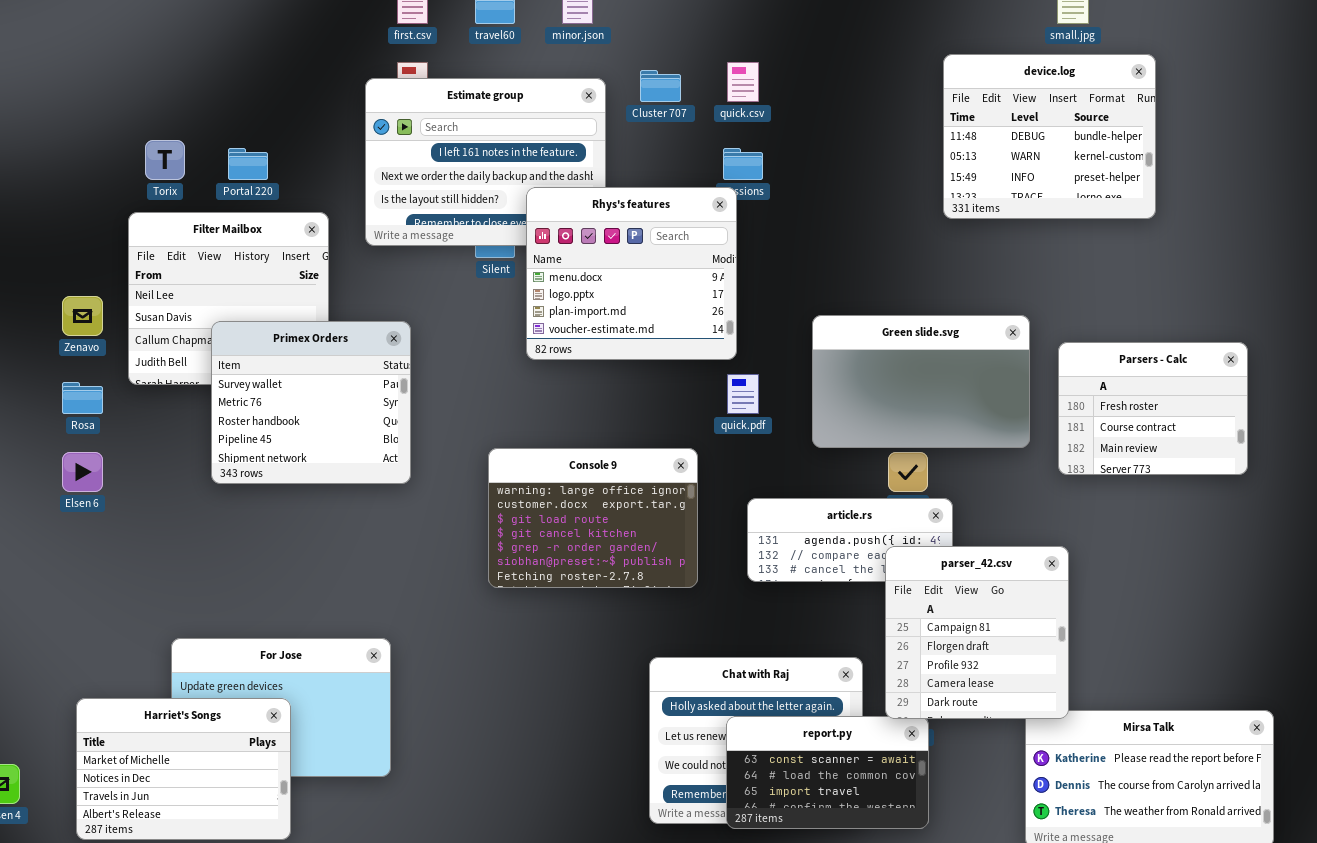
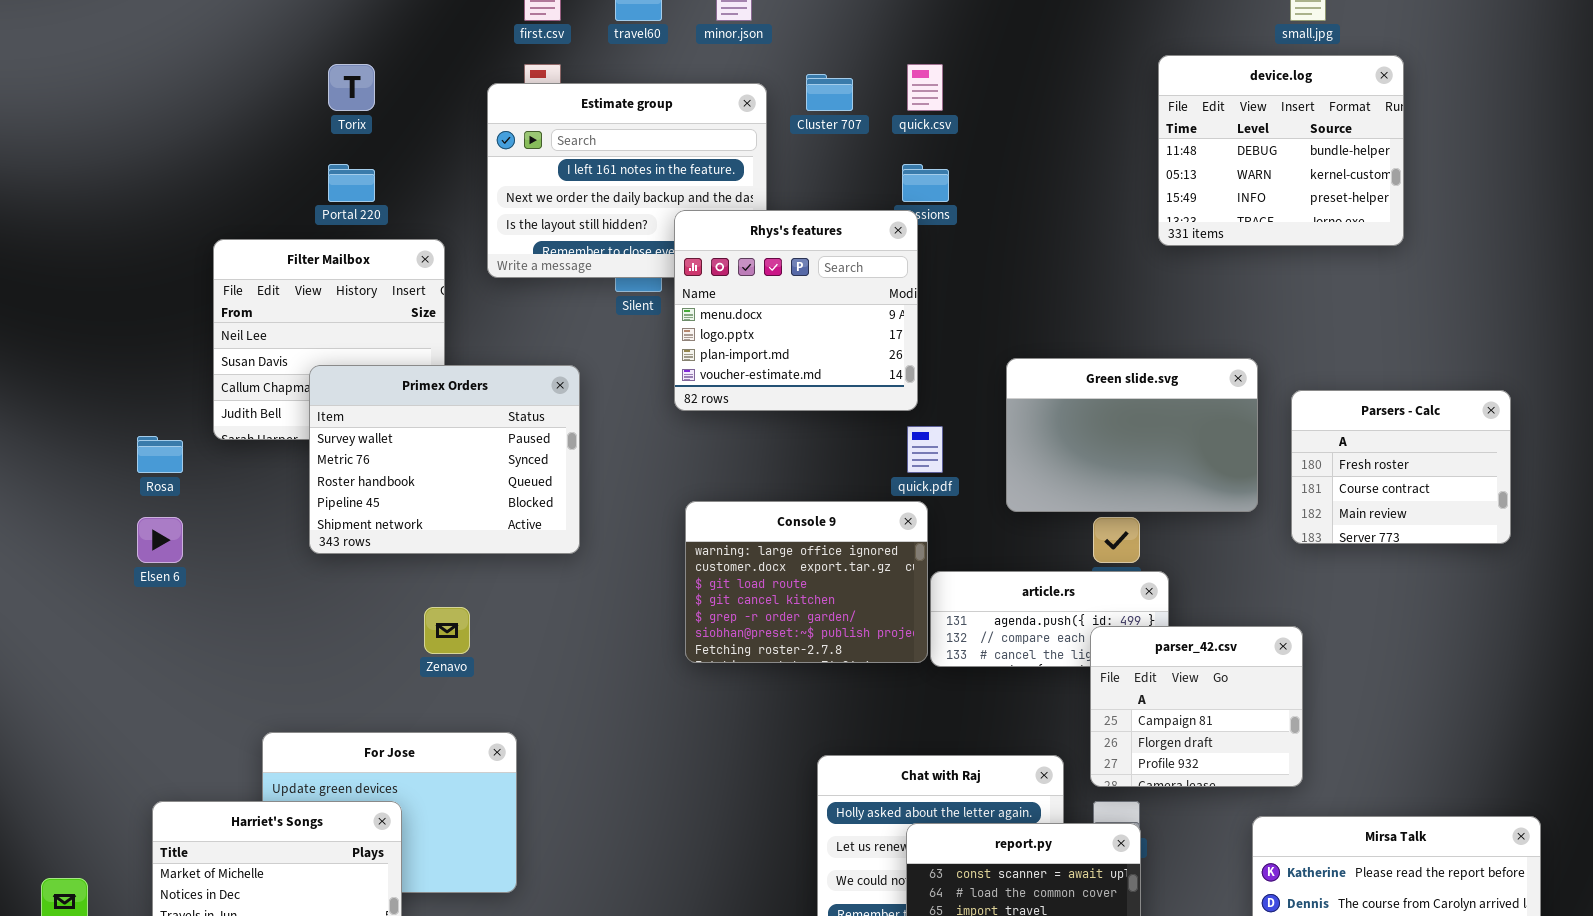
Torix: [145,140,185,180] -> [328,64,375,111], moved
Zenavo: [62,296,103,336] -> [424,607,470,654], moved
Primex Orders: [211,321,411,484] -> [309,365,580,554], resized
Console 9: [488,448,698,588] -> [685,501,928,663], moved
parser_42.csv: [885,546,1069,719] -> [1090,626,1303,787], resized

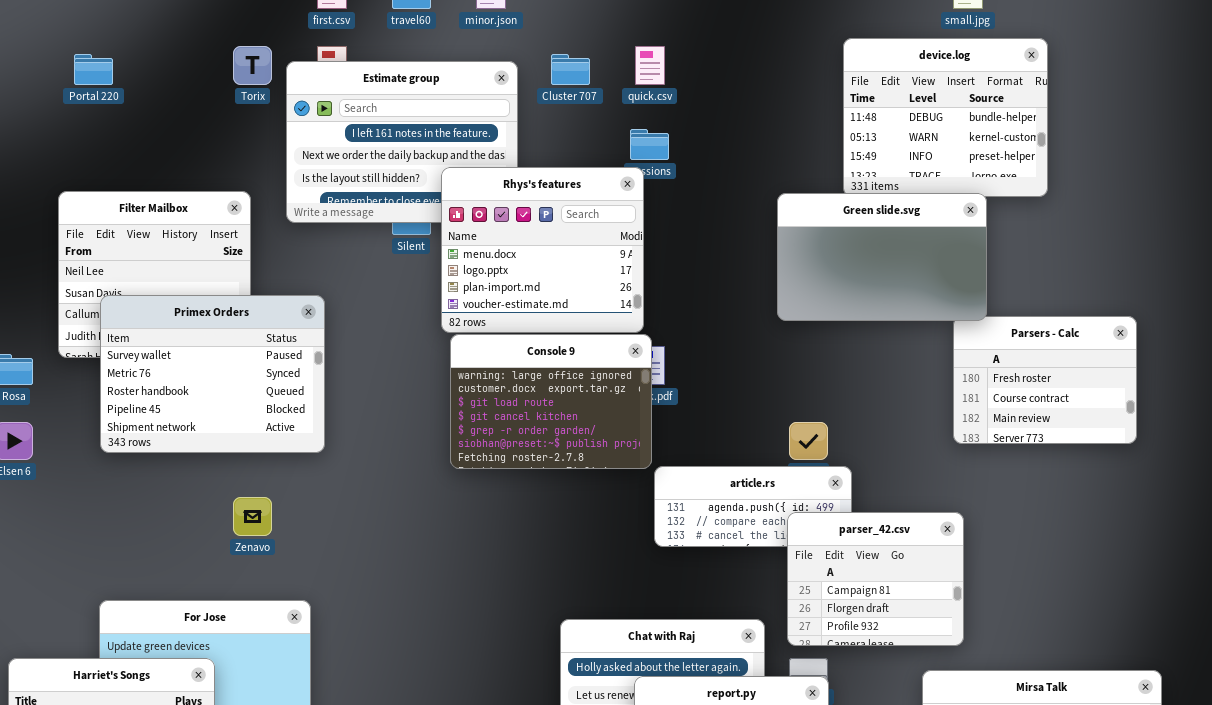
Torix: [328,64,375,111] -> [233,46,272,85], moved
Portal 220: [328,164,375,202] -> [74,54,113,85], moved
Green slide.svg: [1006,358,1258,512] -> [777,193,987,321], moved
Primex Orders: [309,365,580,554] -> [100,295,325,453], moved
Console 9: [685,501,928,663] -> [450,334,652,469], moved

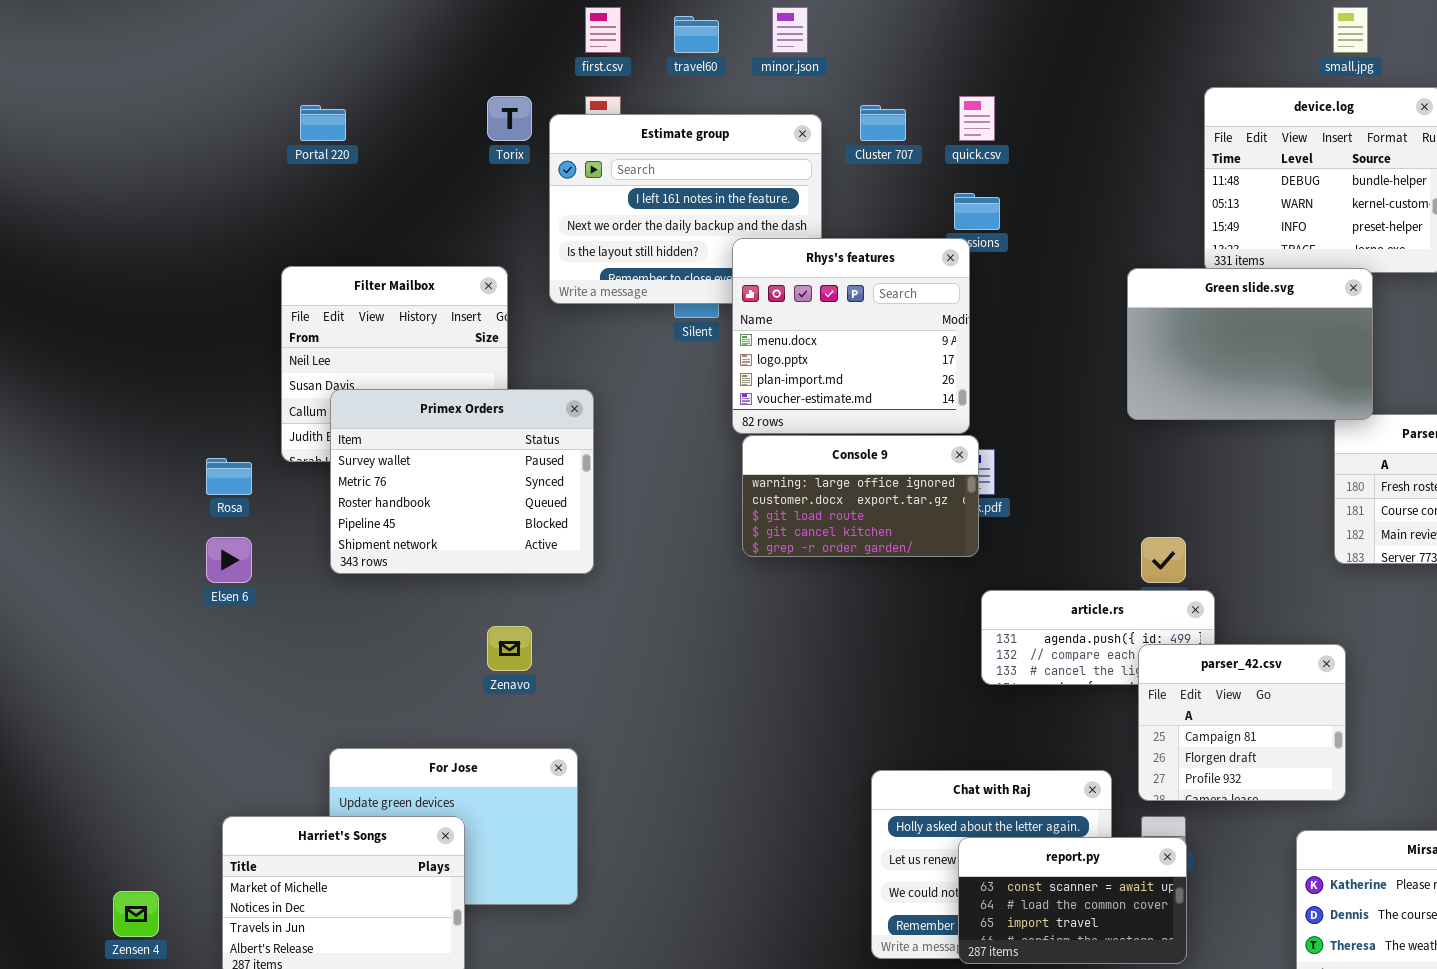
Console 9: [450,334,652,469] -> [742,435,979,557], resized

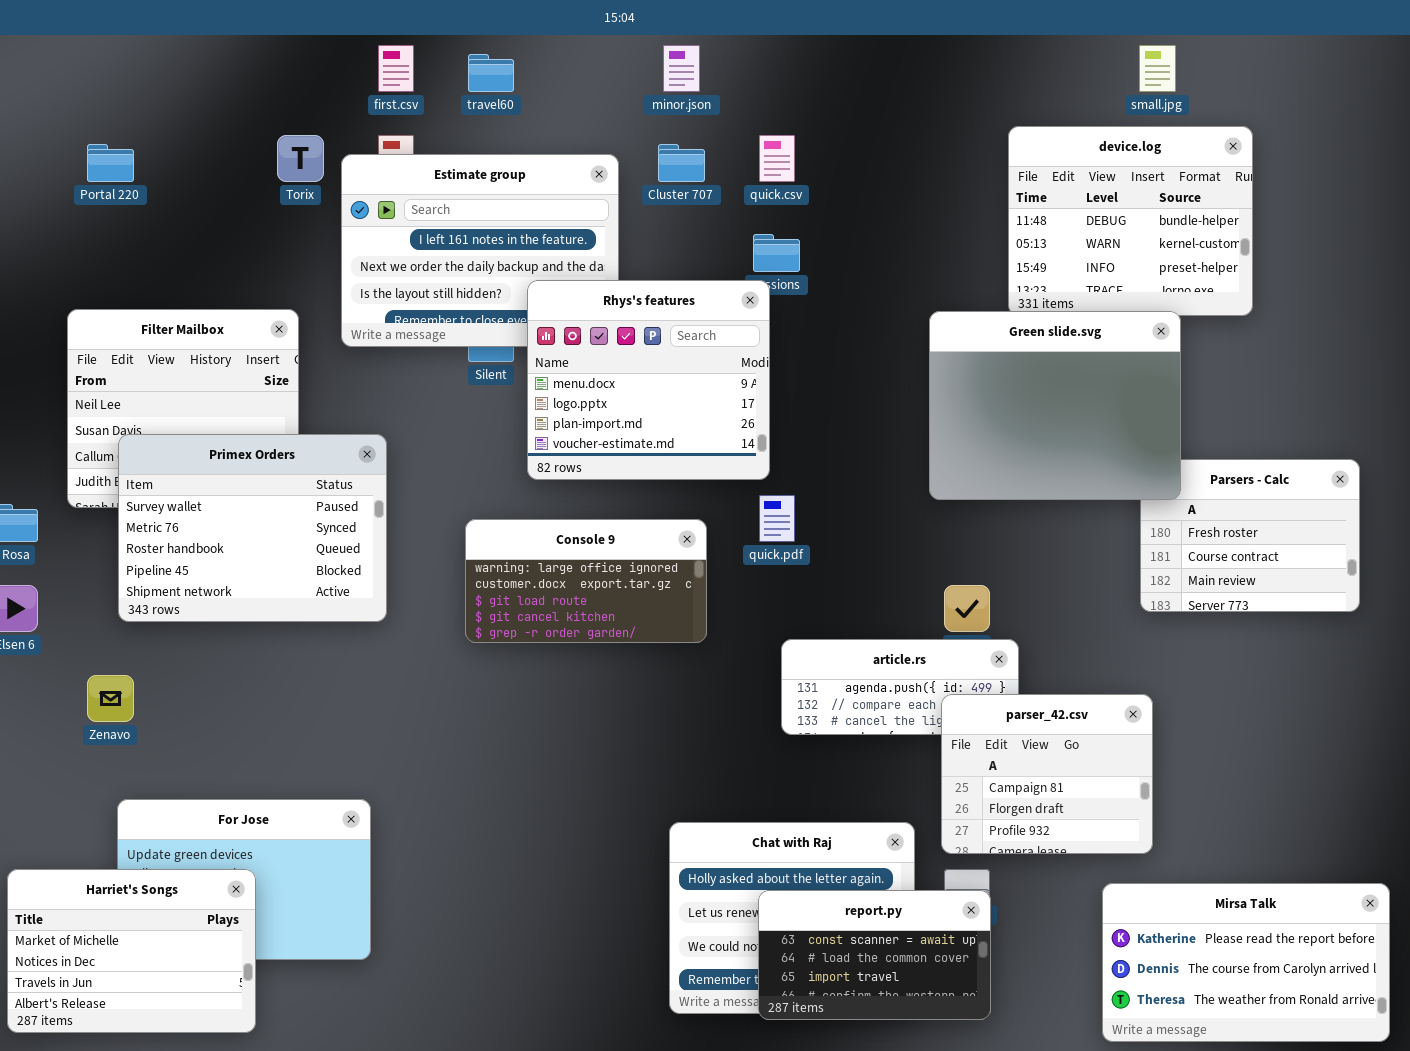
minor.json: [772,7,808,53] -> [663,45,700,92], moved
Green slide.svg: [1127,268,1373,420] -> [929,311,1181,500], resized
Console 9: [742,435,979,557] -> [465,519,707,643], moved
Zenavo: [487,626,532,671] -> [87,675,134,722], moved

